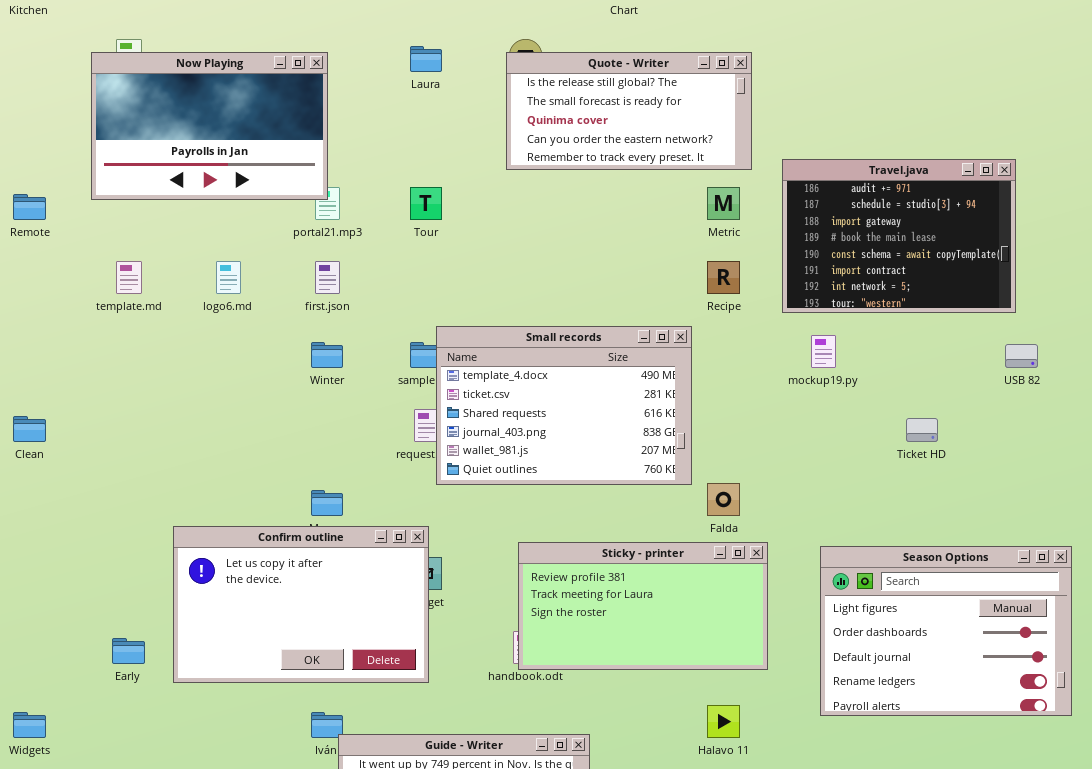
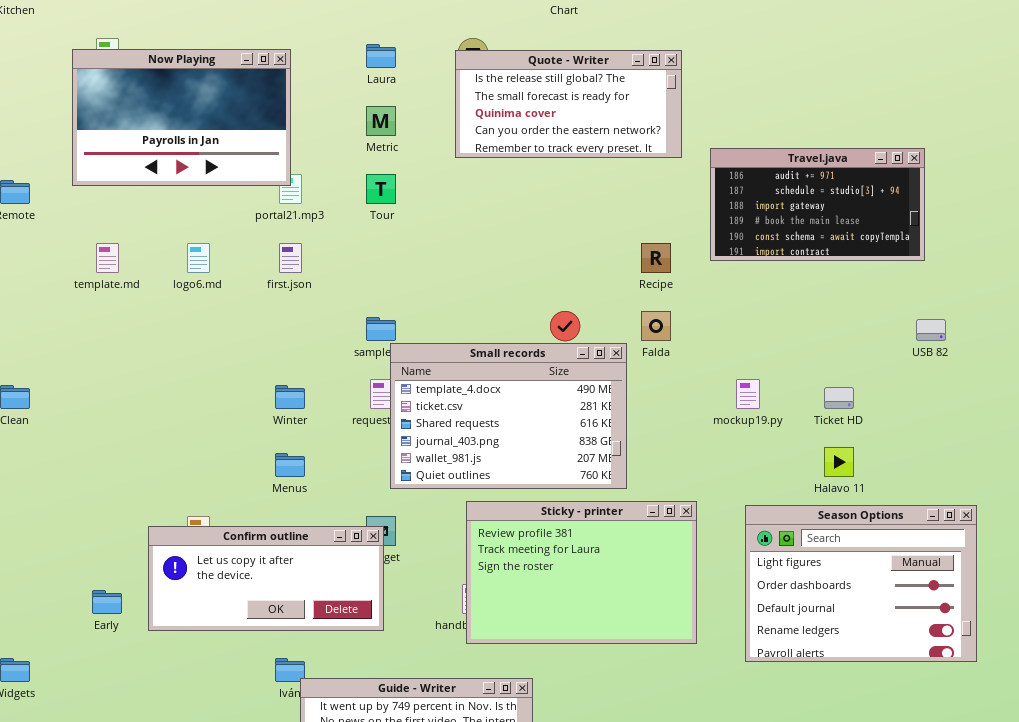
Travel.java: [782,159,1016,313] -> [710,148,925,261], resized
Metric: [707,187,740,220] -> [366,106,396,136], moved
Small records: [436,326,692,485] -> [390,343,627,489], moved
mockup19.py: [811,335,836,368] -> [736,379,760,409], moved
Winter: [311,342,343,368] -> [275,385,305,409], moved
Falda: [707,483,740,516] -> [641,311,671,341], moved
Confirm outline: [173,526,429,683] -> [148,526,384,631], resized
Sticky - printer: [518,542,768,670] -> [466,501,697,644], resized
Halavo 11: [707,705,740,738] -> [824,447,854,477], moved

